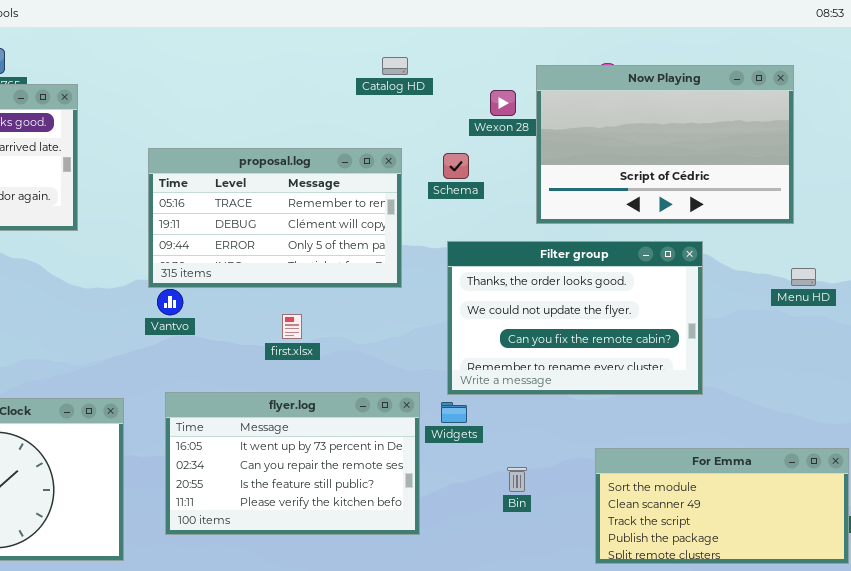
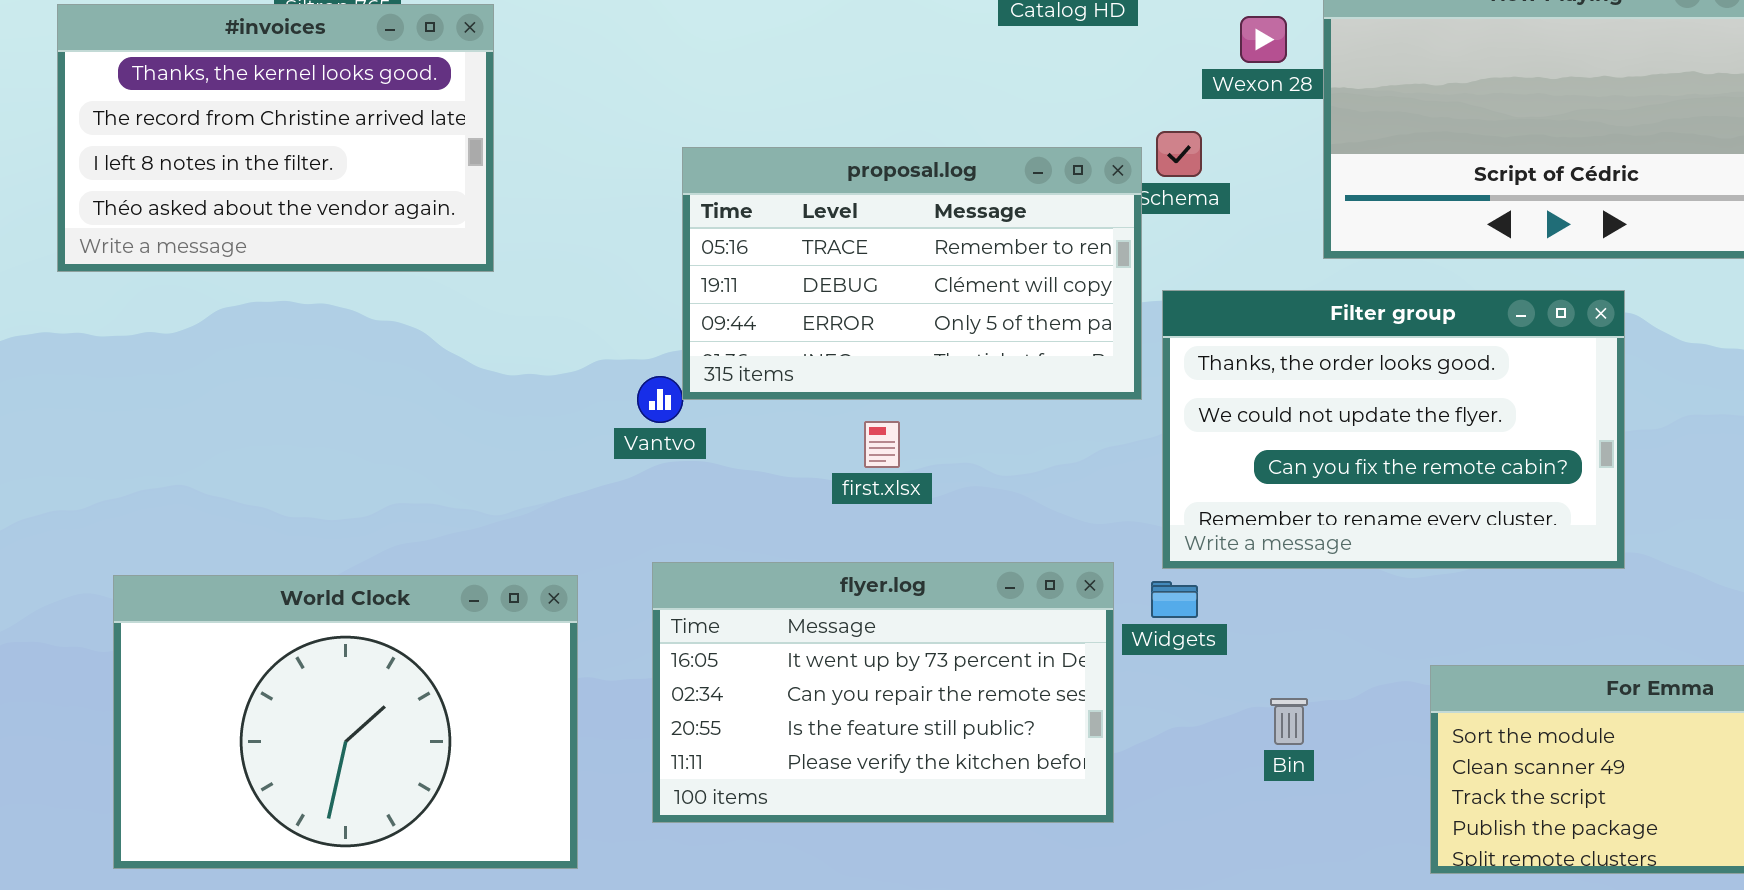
proposal.log: [148,148,402,288] -> [682,147,1142,400], moved

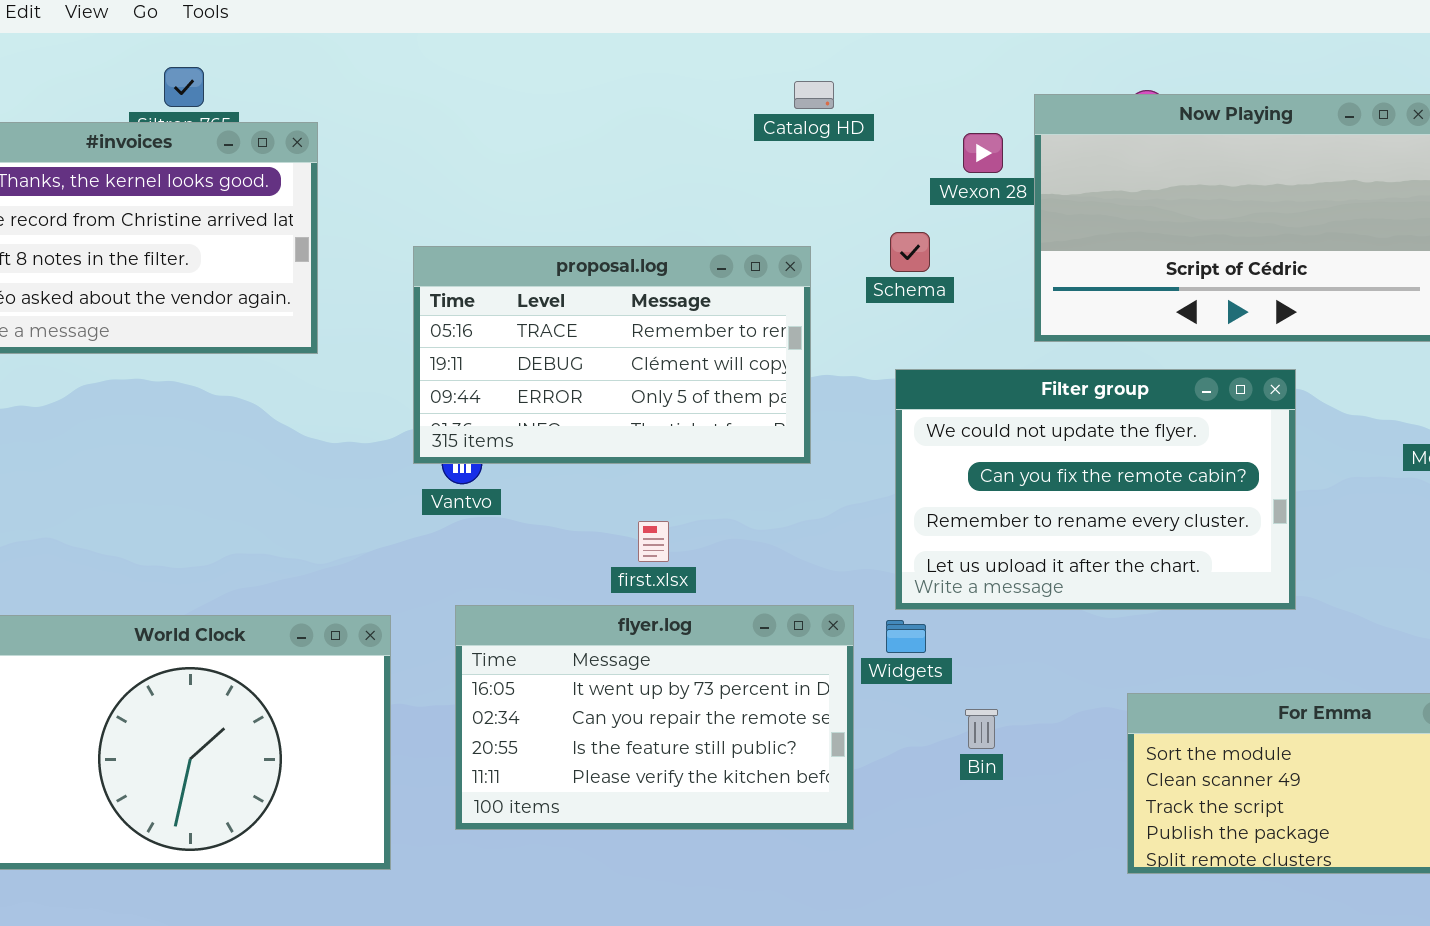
proposal.log: [682,147,1142,400] -> [413,246,811,464], moved
Filter group: [1162,290,1625,569] -> [895,369,1296,610], scrolled down 1 row
first.xlsx: [864,421,900,468] -> [638,521,669,562], moved
Bin: [1270,698,1308,745] -> [965,709,998,749], moved

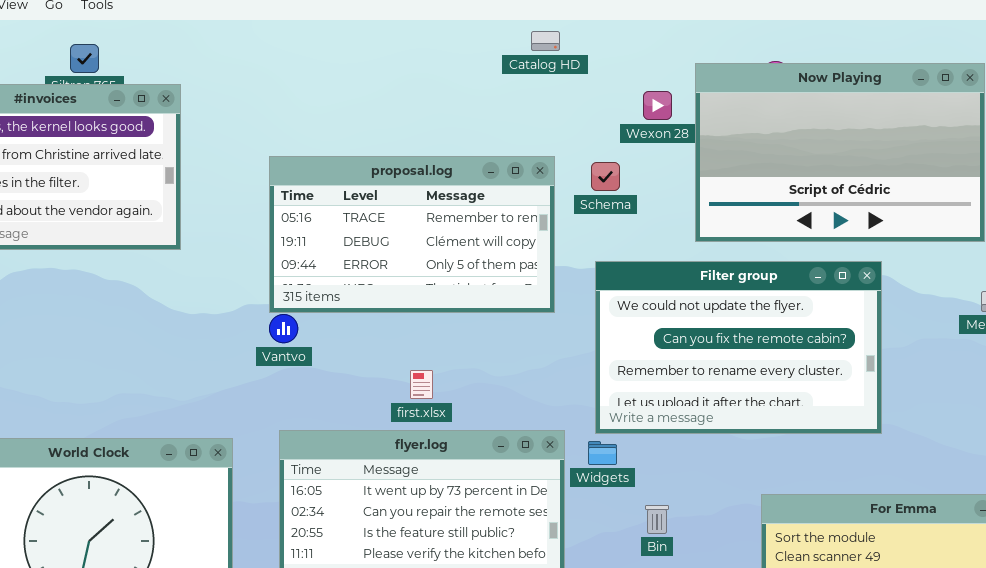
Catalog HD: [794,81,834,109] -> [531,31,560,51], moved
proposal.log: [413,246,811,464] -> [269,156,555,313], moved

